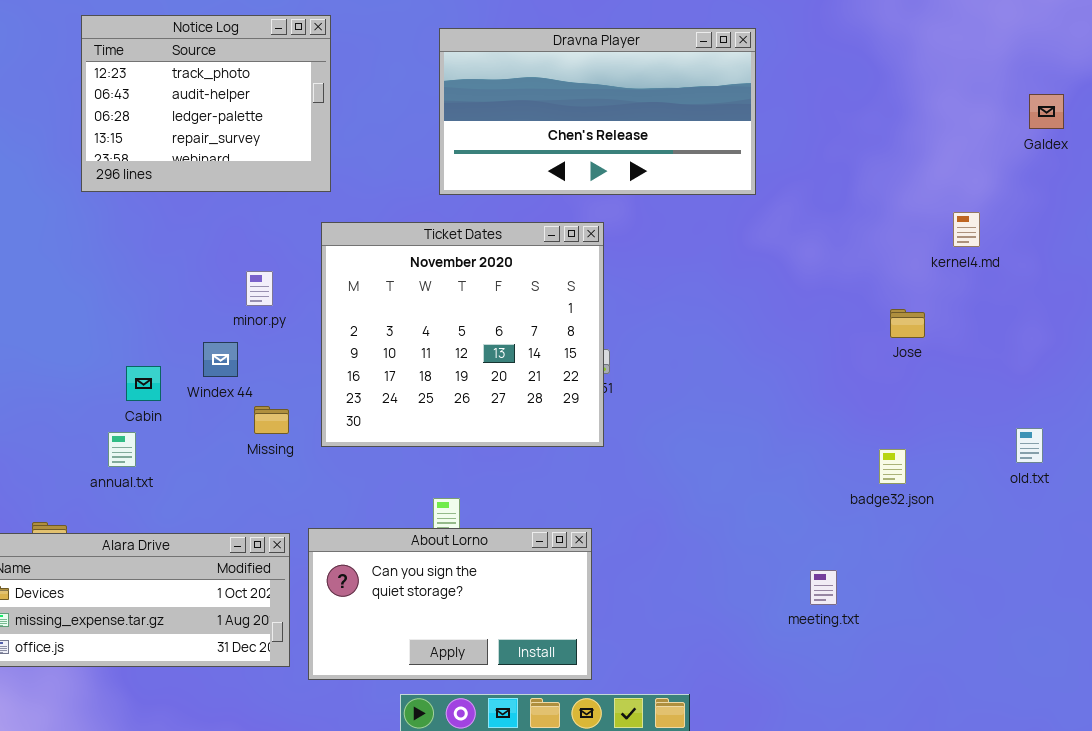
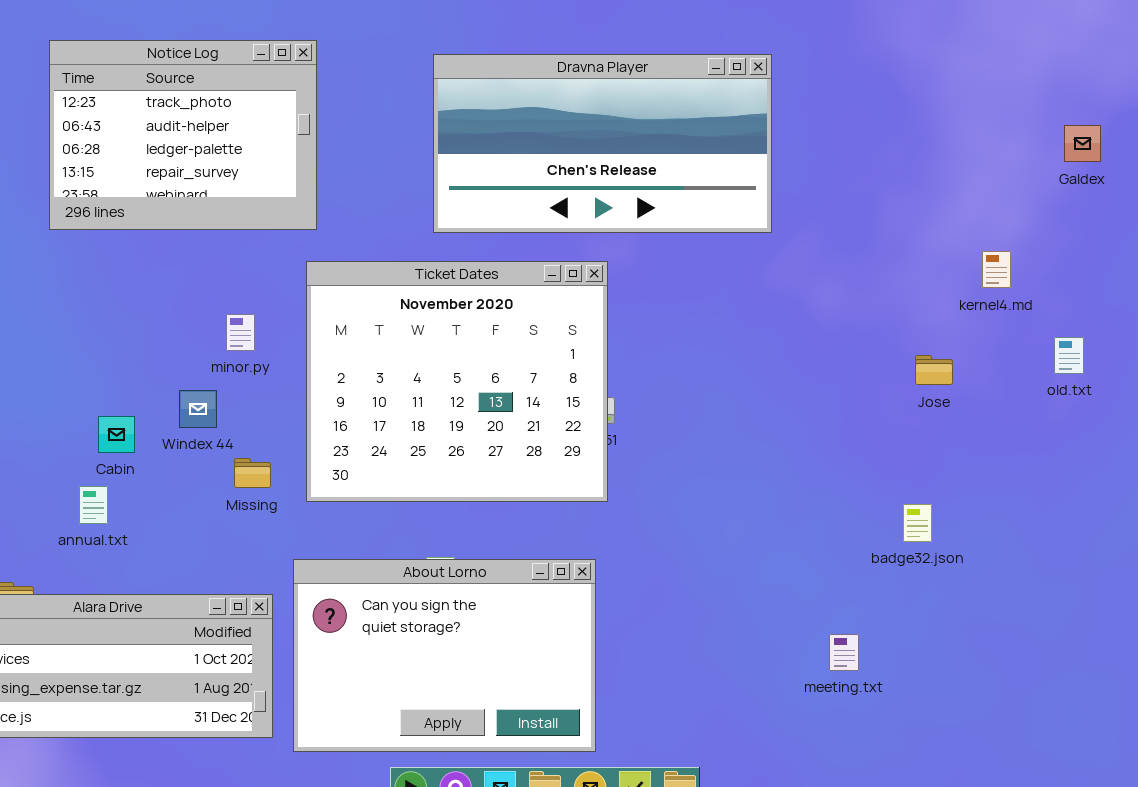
old.txt: [1016,428,1043,463] -> [1054,337,1084,374], moved
About Lorno: [308,528,592,680] -> [293,559,596,752], resized

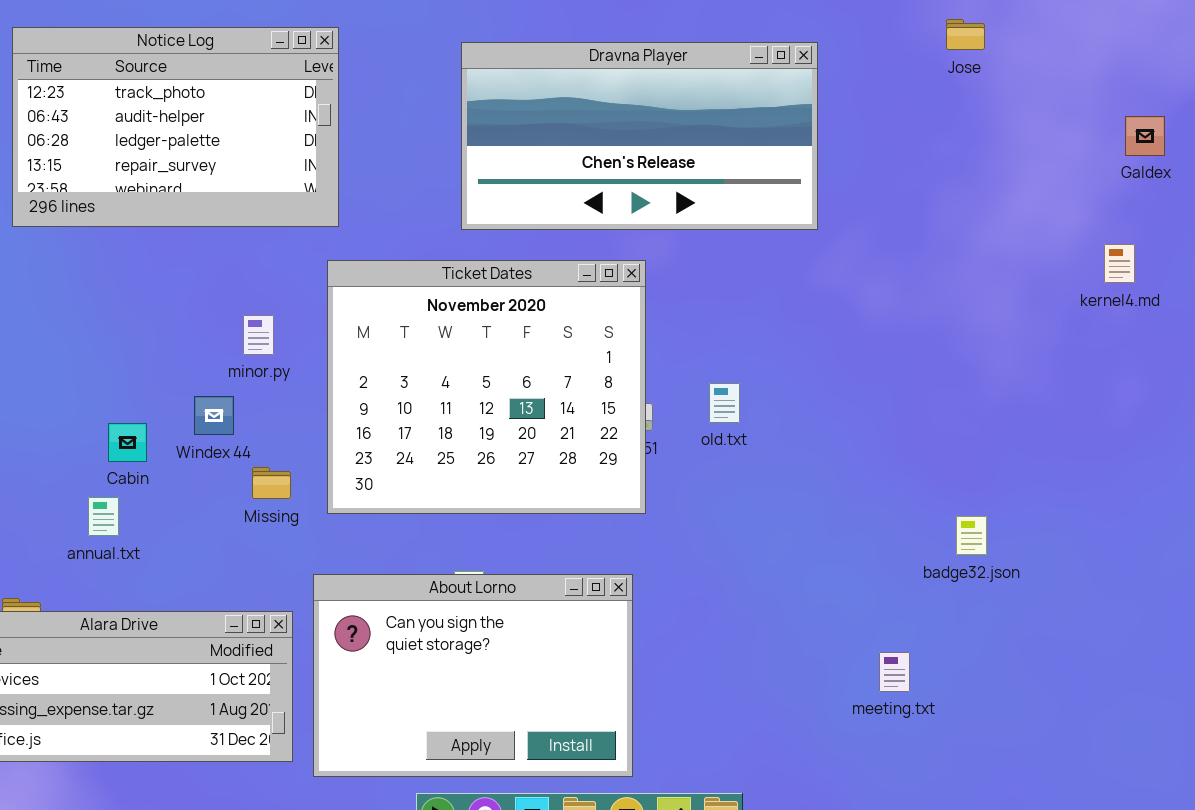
Notice Log: [49,40,317,230] -> [12,27,339,227], resized
kernel4.md: [982,251,1011,288] -> [1104,244,1135,283], moved
old.txt: [1054,337,1084,374] -> [709,383,740,423], moved
Jose: [915,355,953,385] -> [946,19,985,50], moved

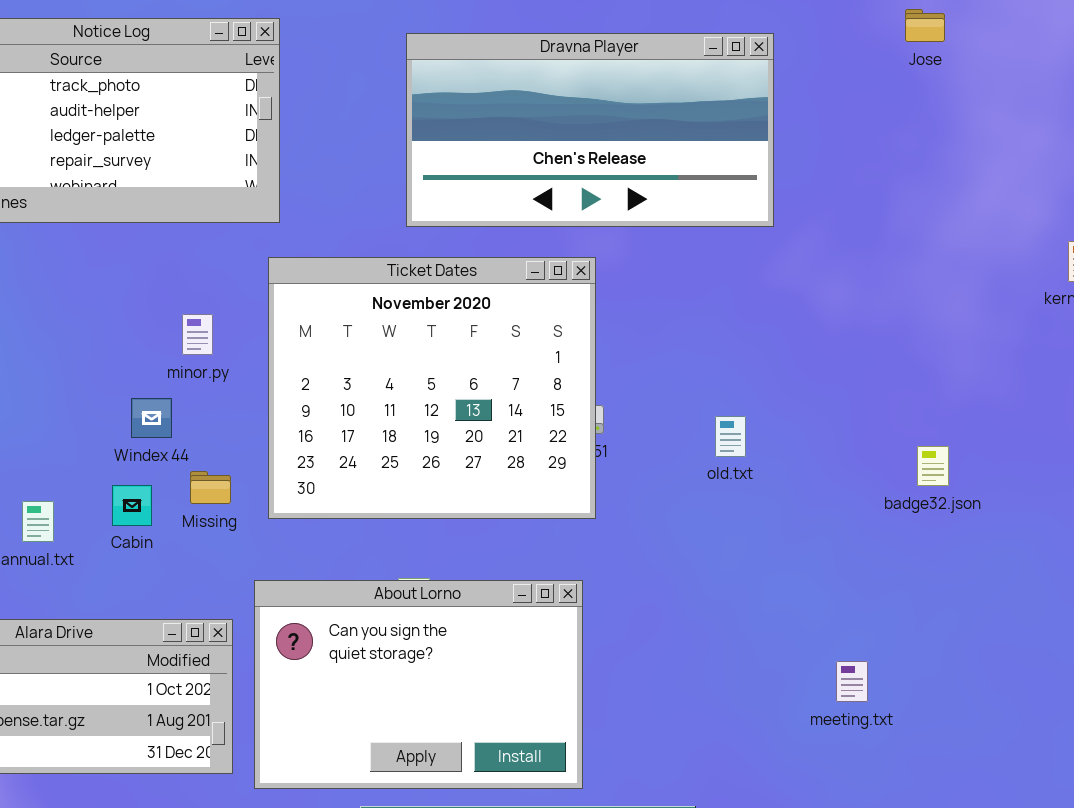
old.txt: [709,383,740,423] -> [715,416,746,457], moved
Cabin: [108,423,147,462] -> [112,485,152,526], moved
badge32.json: [956,516,987,555] -> [917,446,949,486], moved

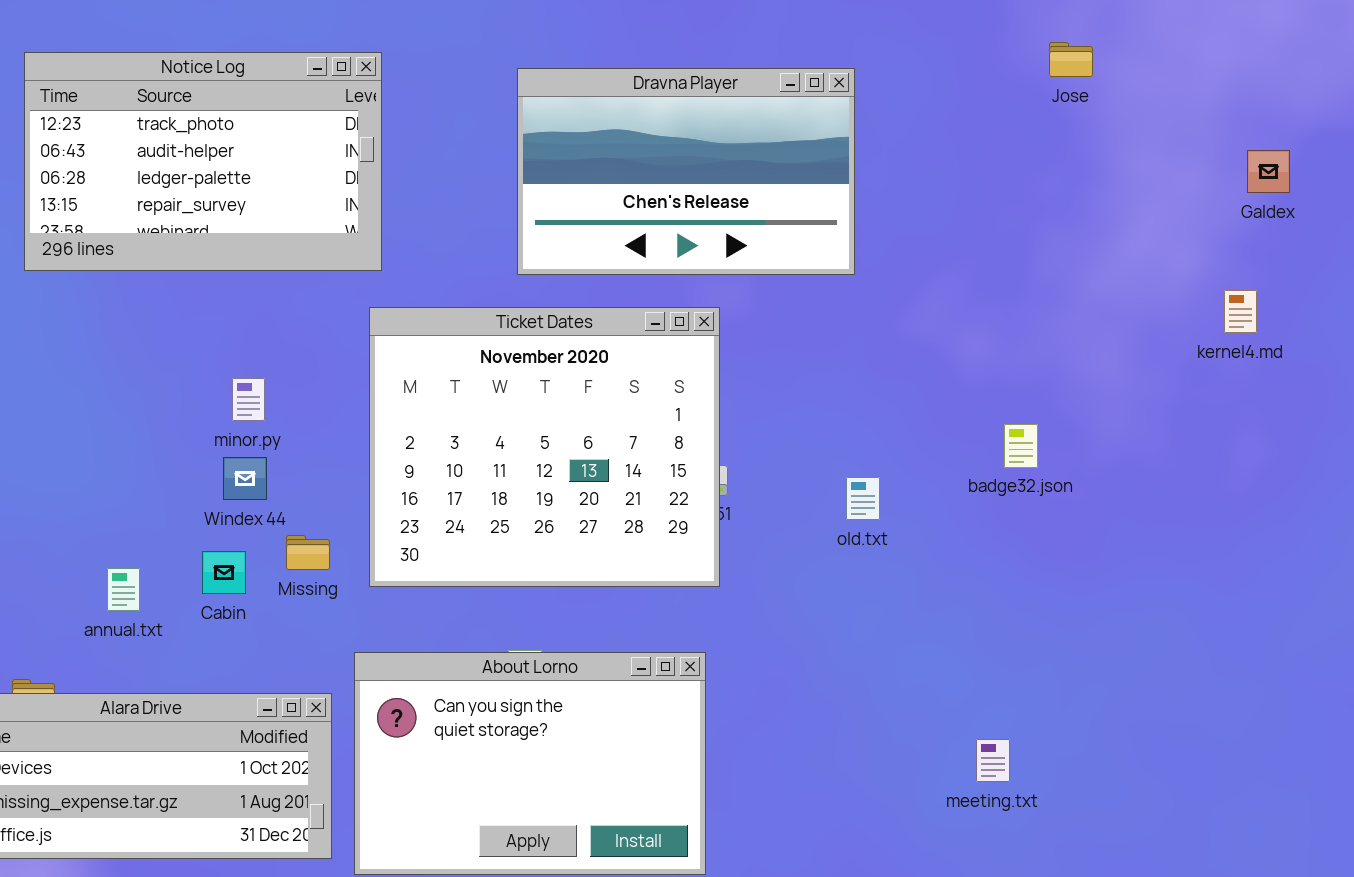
Dravna Player: [406,33,774,227] -> [517,68,855,275], resized
minor.py: [182,314,213,355] -> [232,378,265,421], moved
badge32.json: [917,446,949,486] -> [1004,424,1038,468], moved

